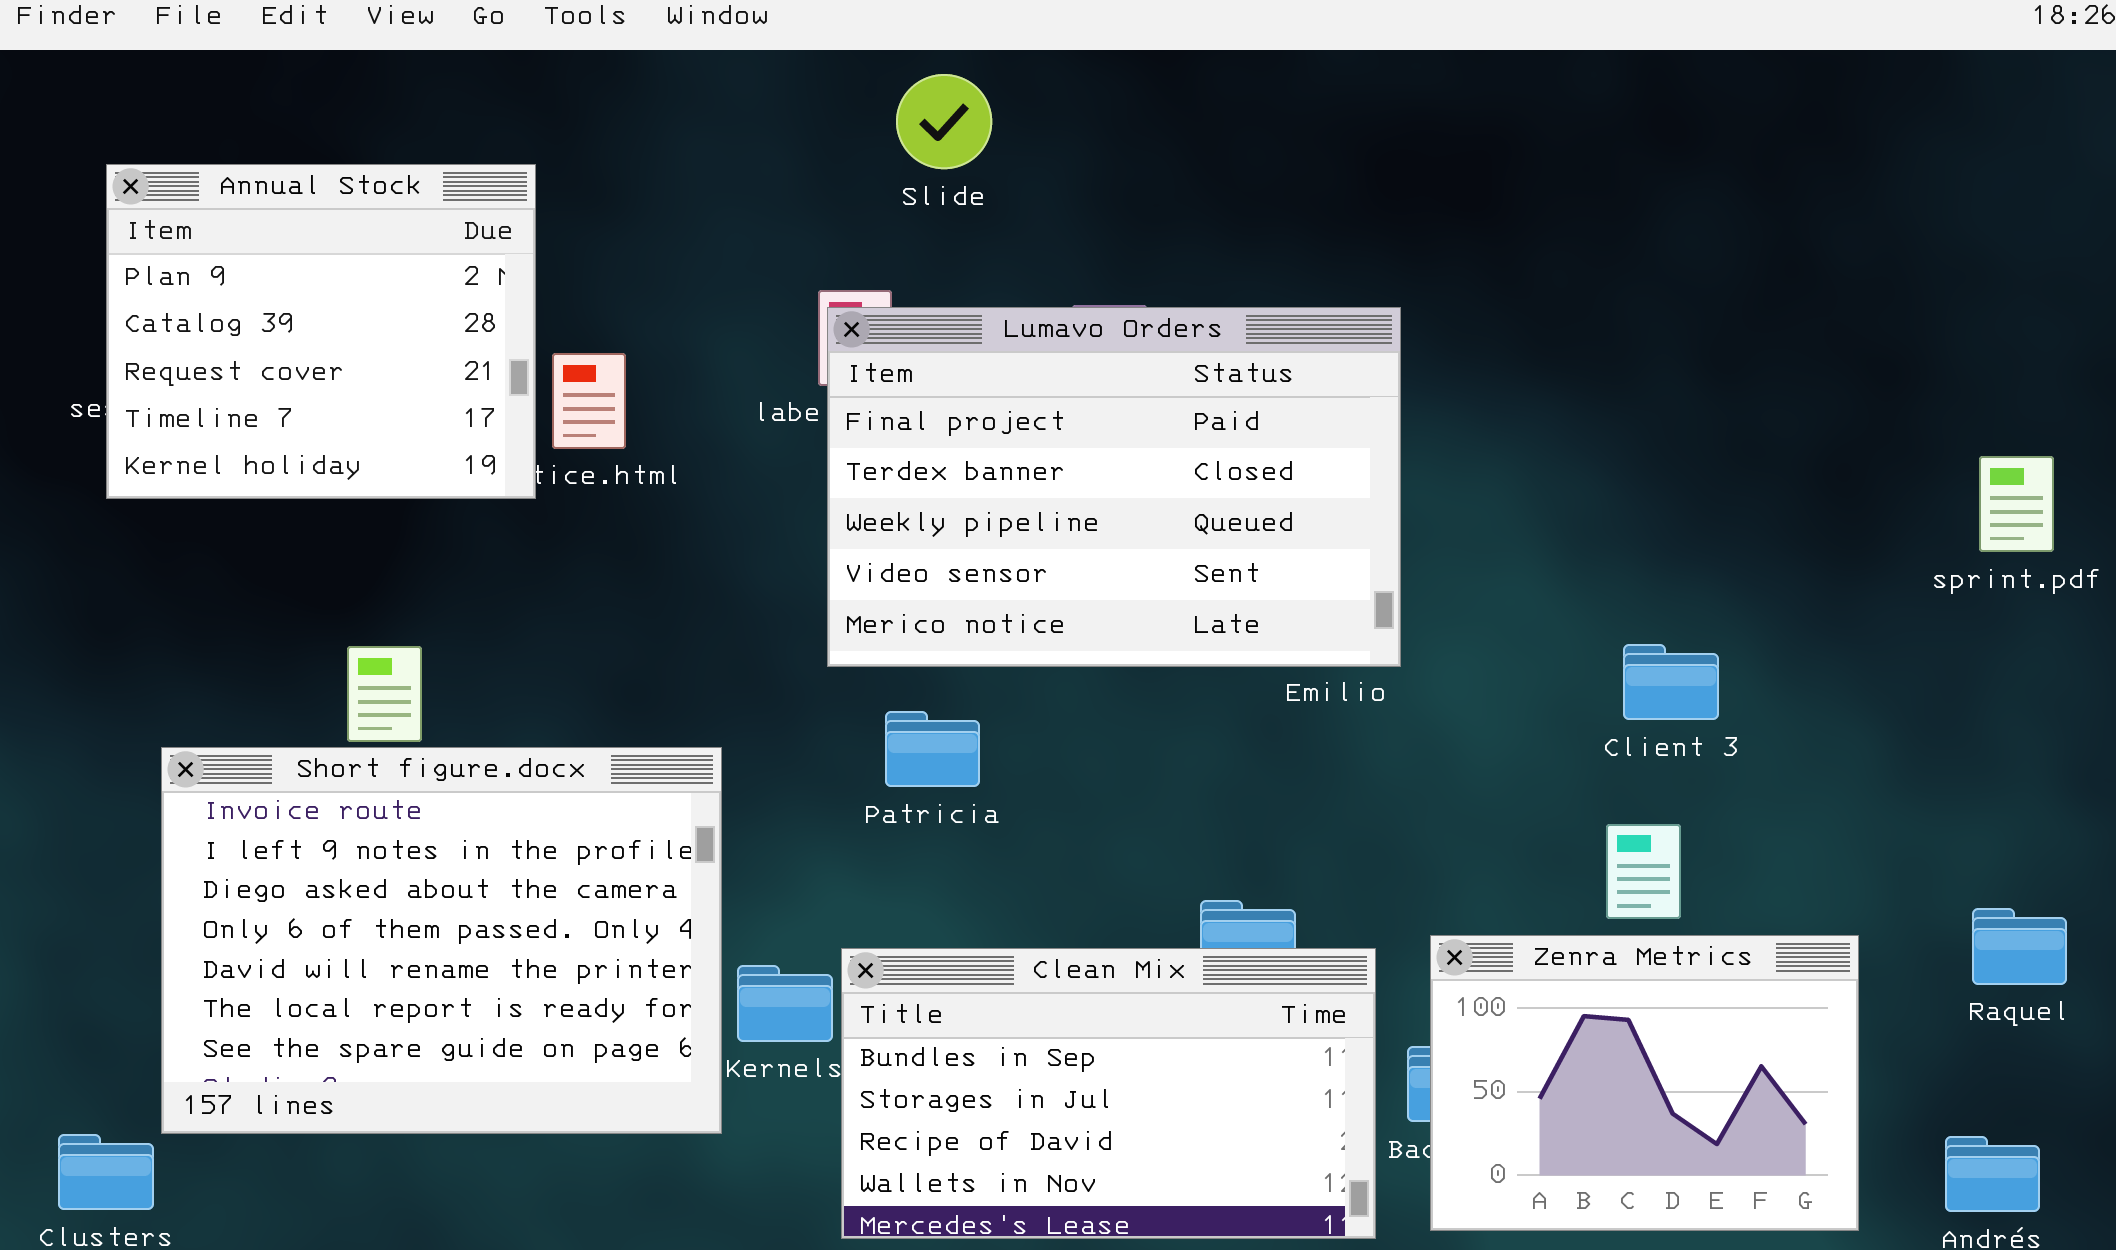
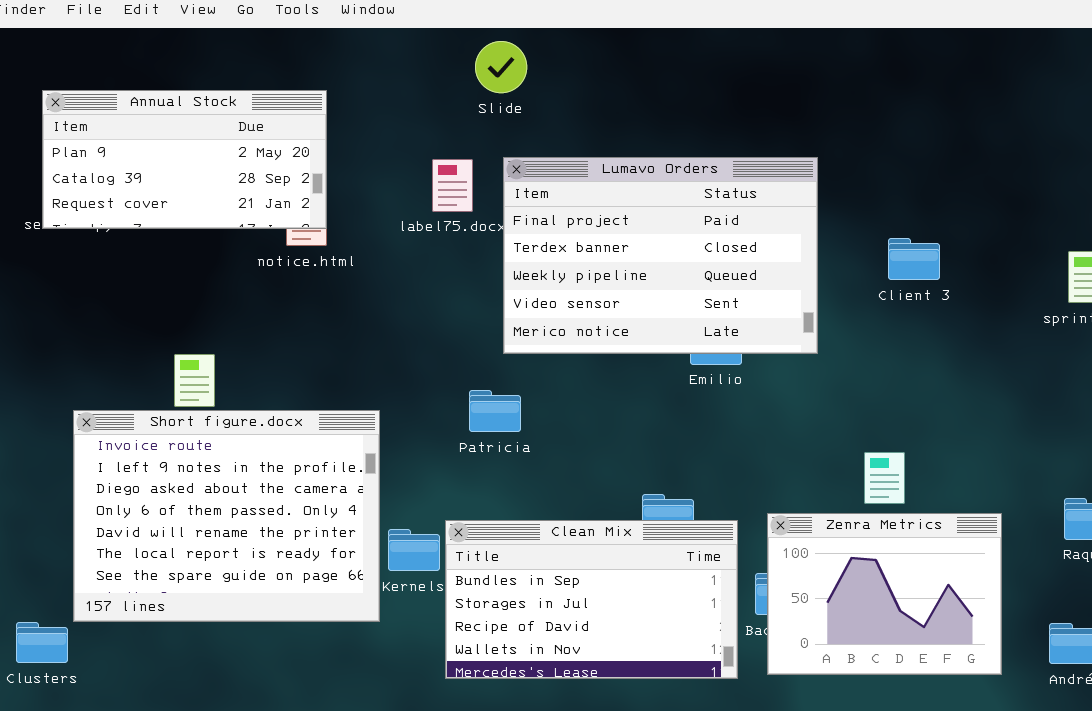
Annual Stock: [106,164,536,499] -> [42,90,327,229], resized
Lumavo Orders: [827,307,1401,667] -> [503,157,818,354], moved
Client 3: [1623,644,1719,720] -> [888,238,940,280], moved

